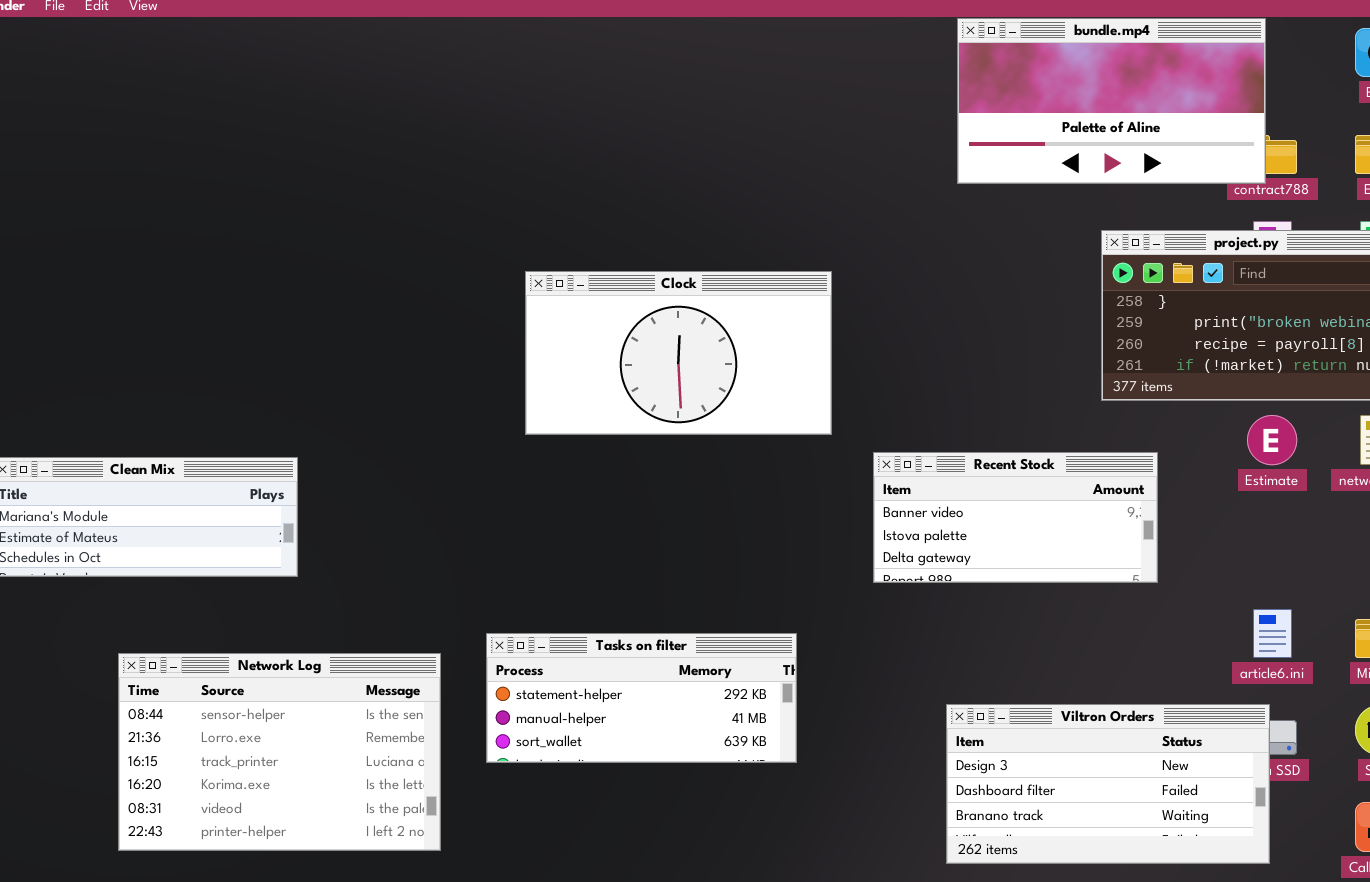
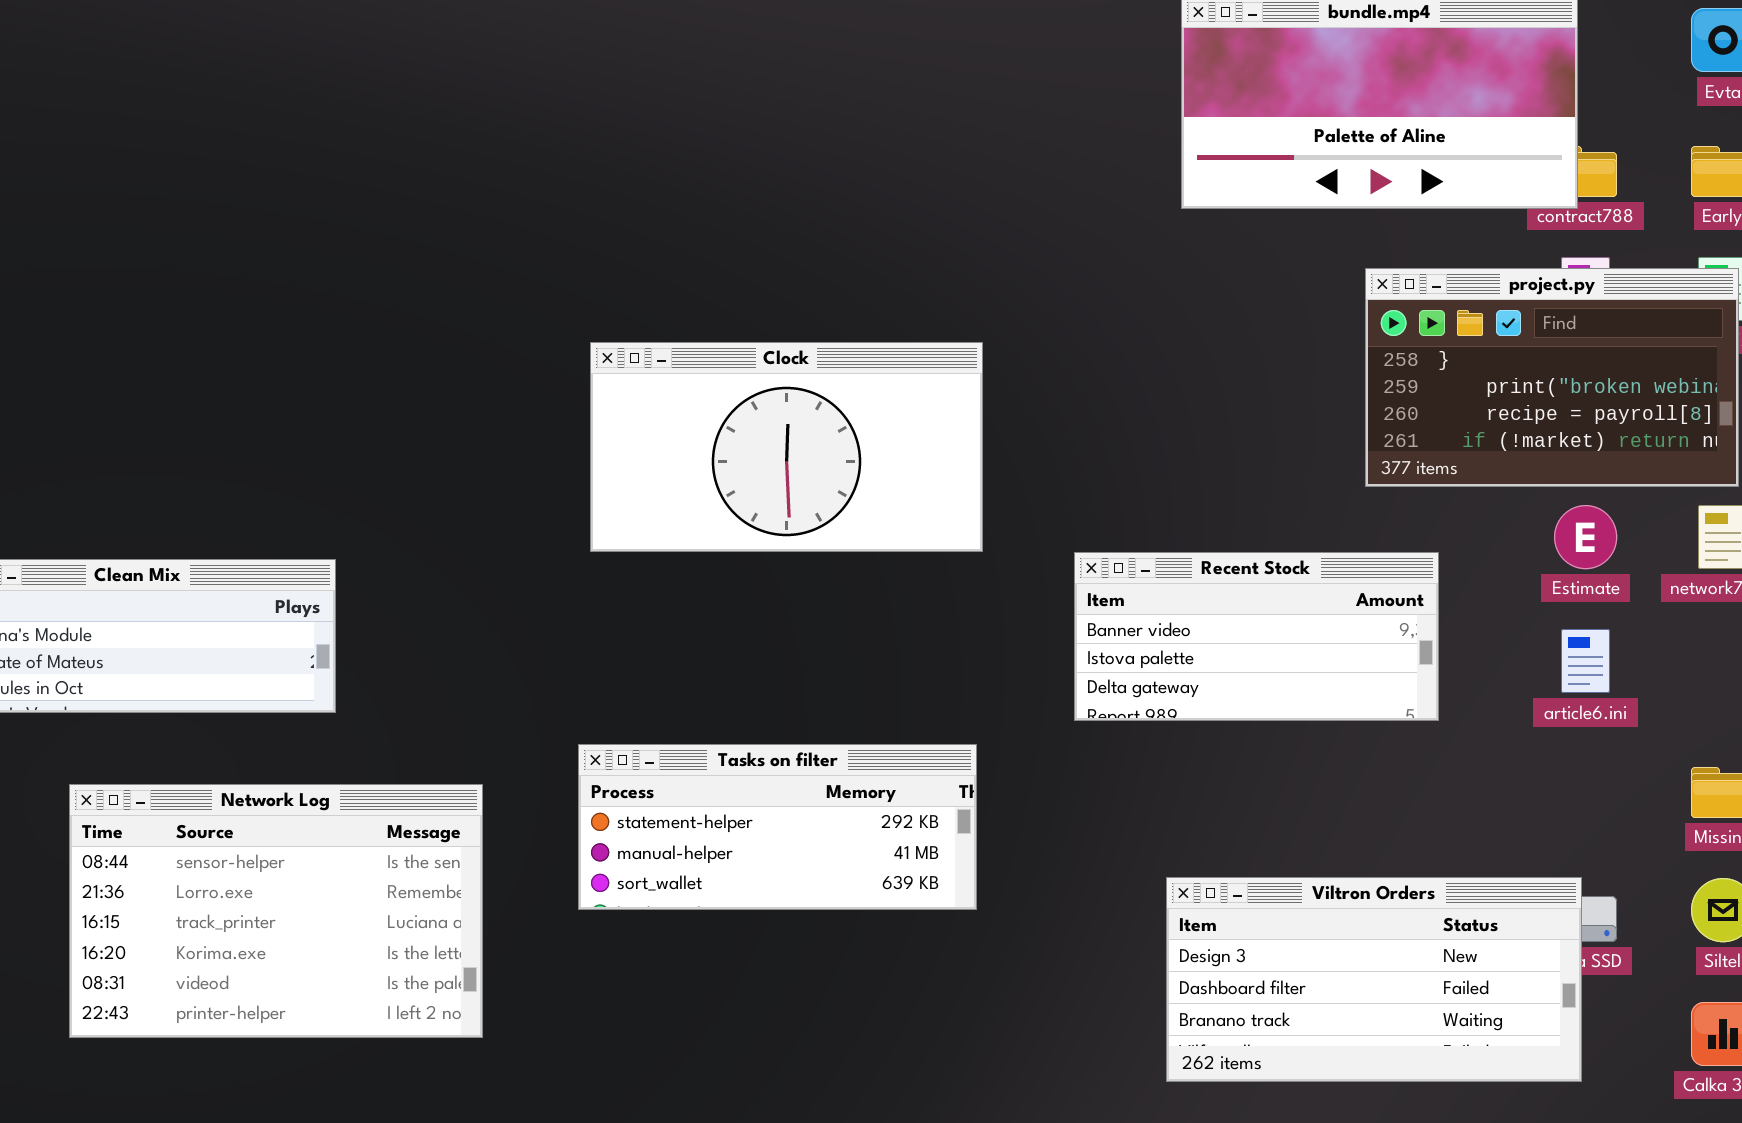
Clock: [525,271,832,435] -> [590,342,983,552], moved
article6.ini: [1253,609,1292,658] -> [1561,629,1610,693], moved
Tasks on filter: [486,633,797,763] -> [578,744,977,910], moved
Network Log: [118,653,441,851] -> [69,784,483,1038], moved

